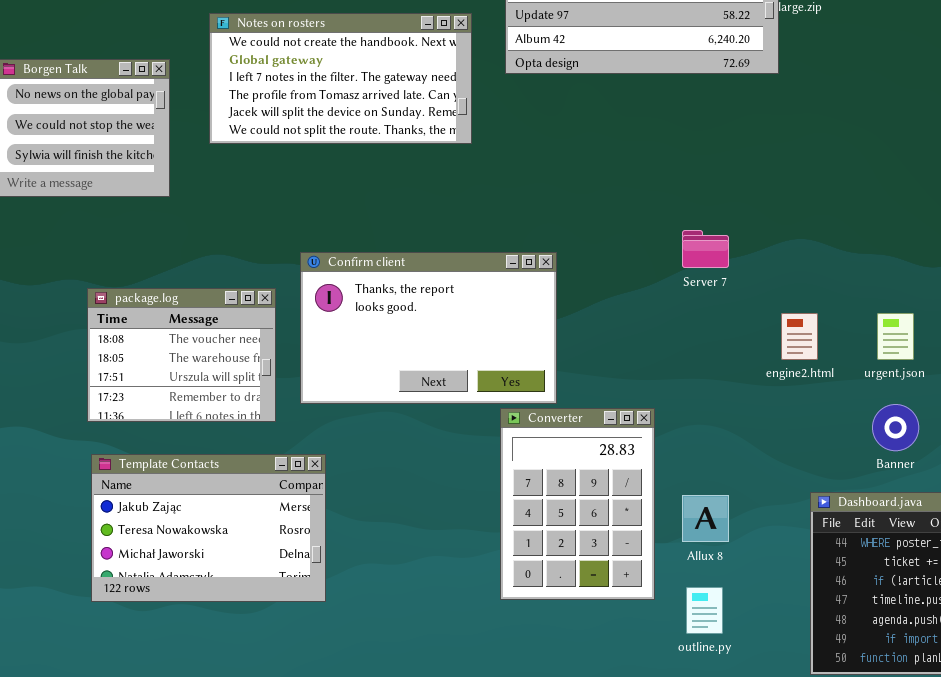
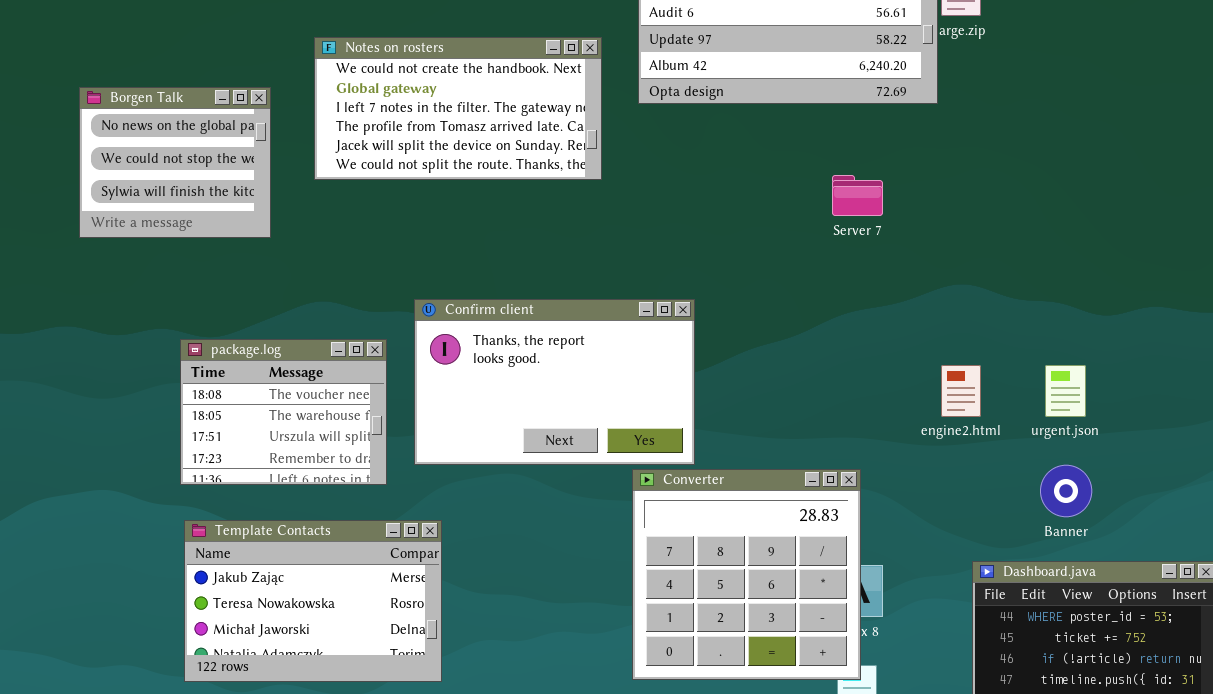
Server 7: [682,230,729,268] -> [832,175,883,216], moved
Converter: [500,408,655,600] -> [632,469,861,680], resized

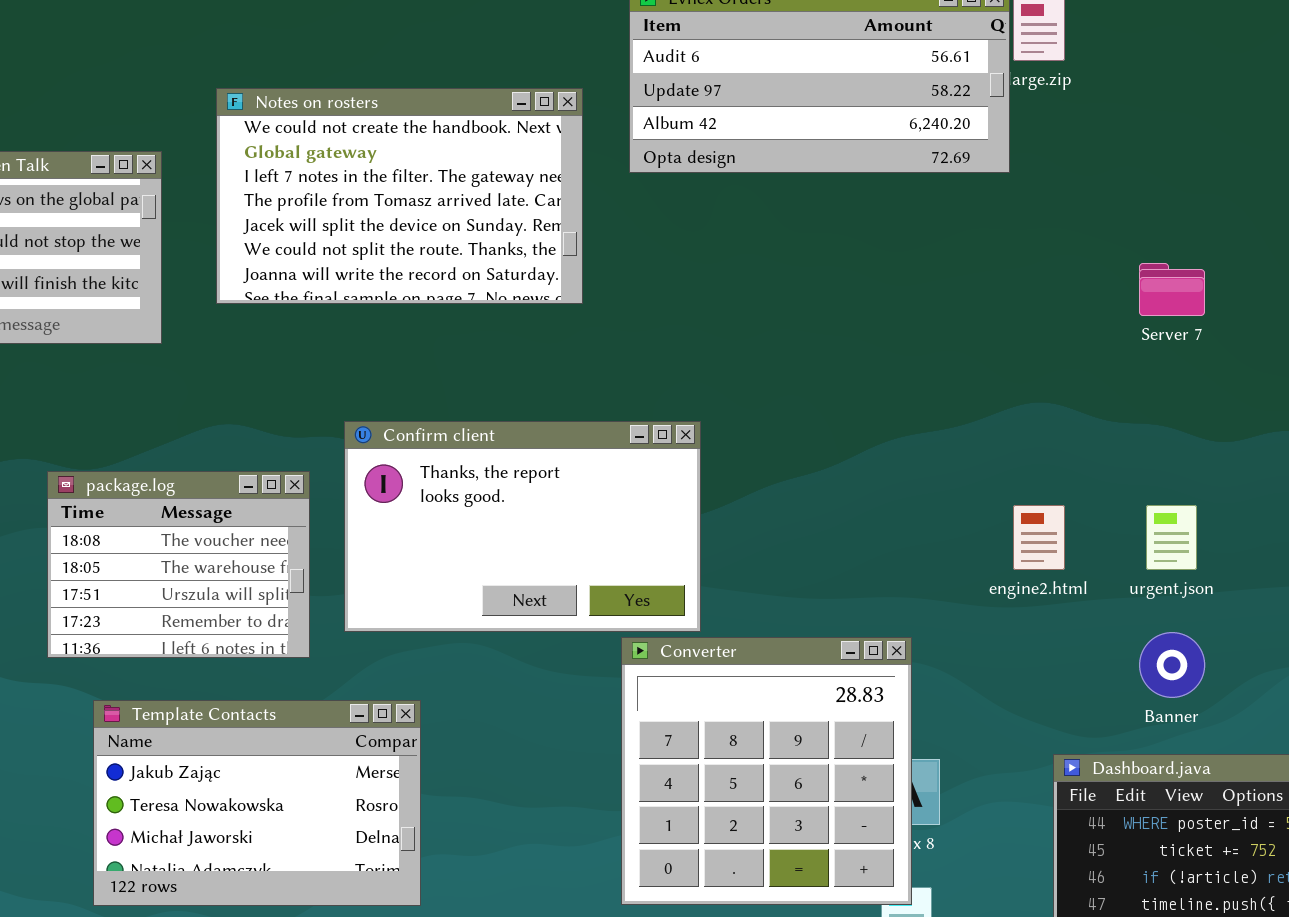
Notes on rosters: [314,37,602,180] -> [216,88,583,304], resized
Server 7: [832,175,883,216] -> [1139,263,1205,316], moved
Template Contacts: [184,520,442,682] -> [93,700,421,906], moved

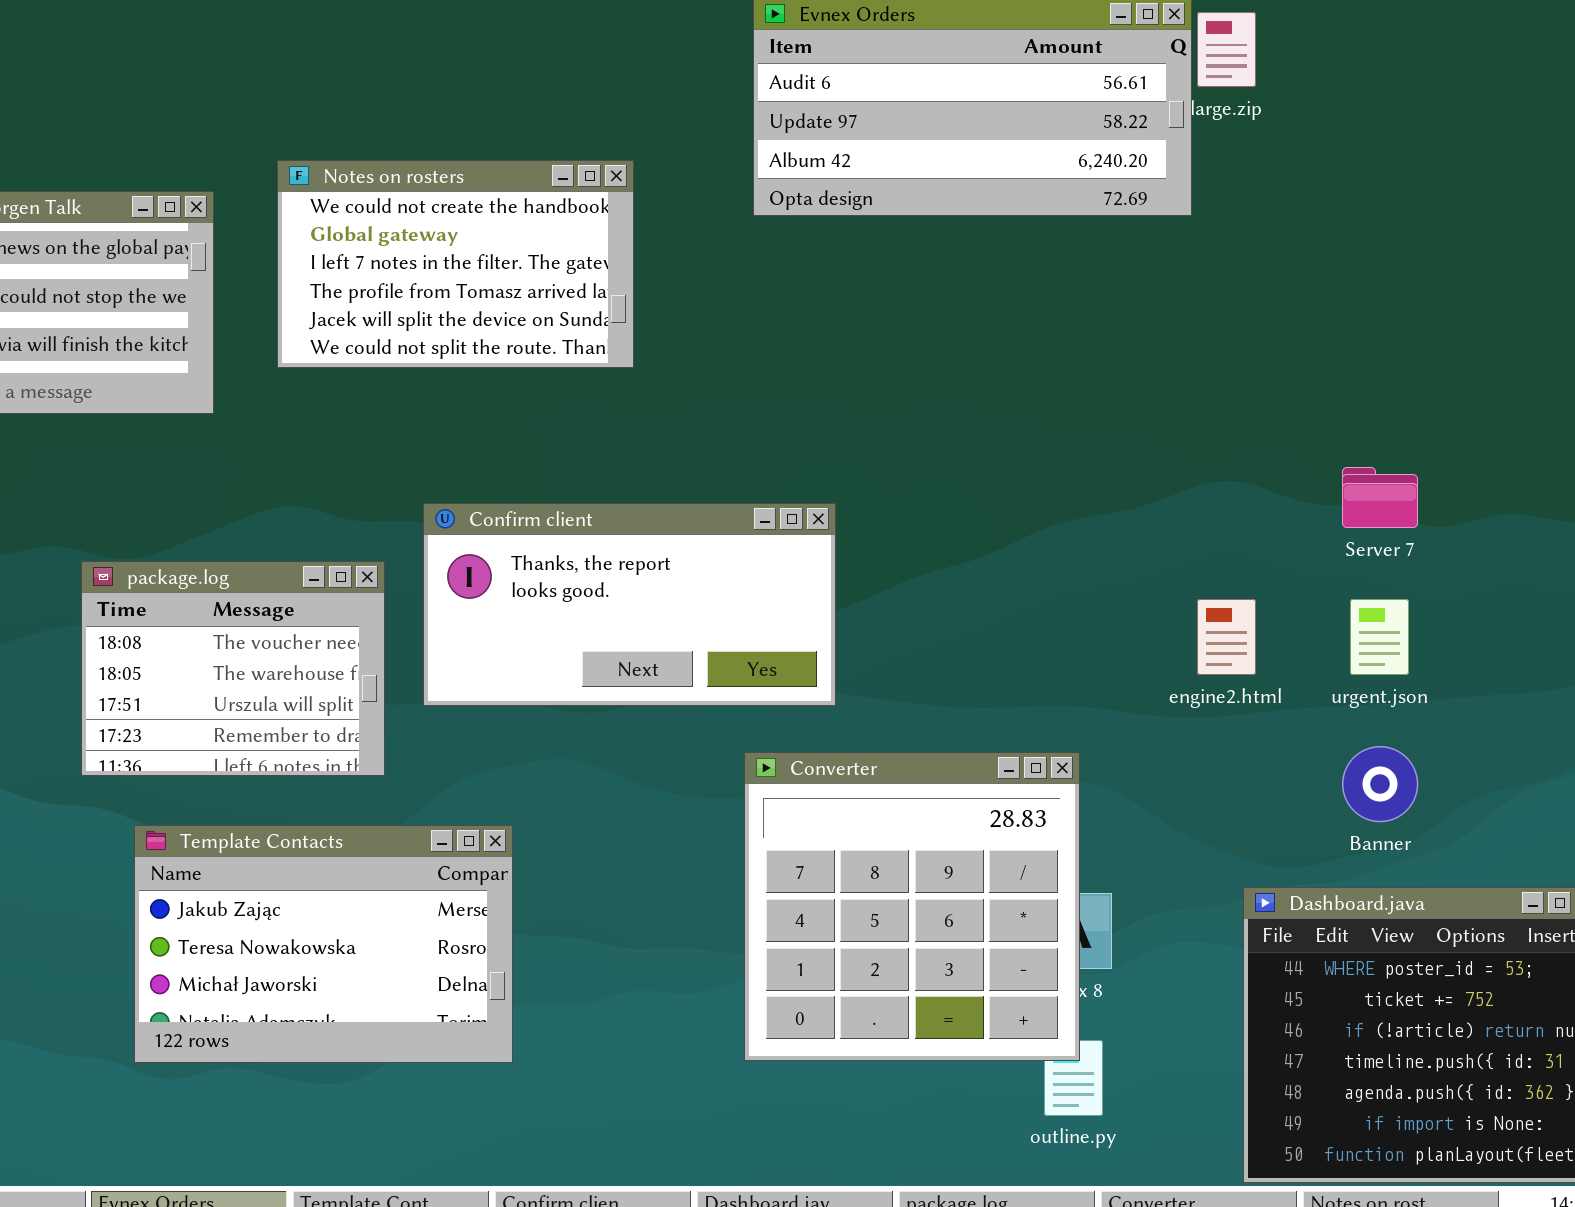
Notes on rosters: [216,88,583,304] -> [277,160,634,368], resized
Server 7: [1139,263,1205,316] -> [1342,467,1418,528], moved
Confirm client: [344,421,701,632] -> [423,503,836,706], resized

